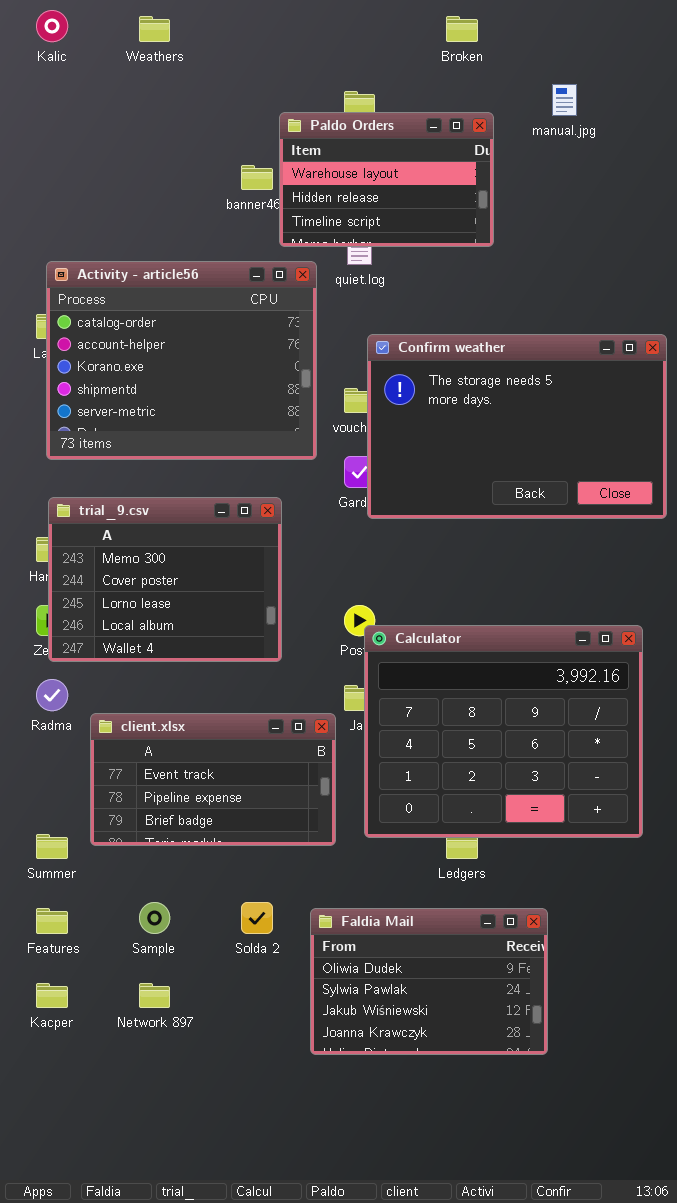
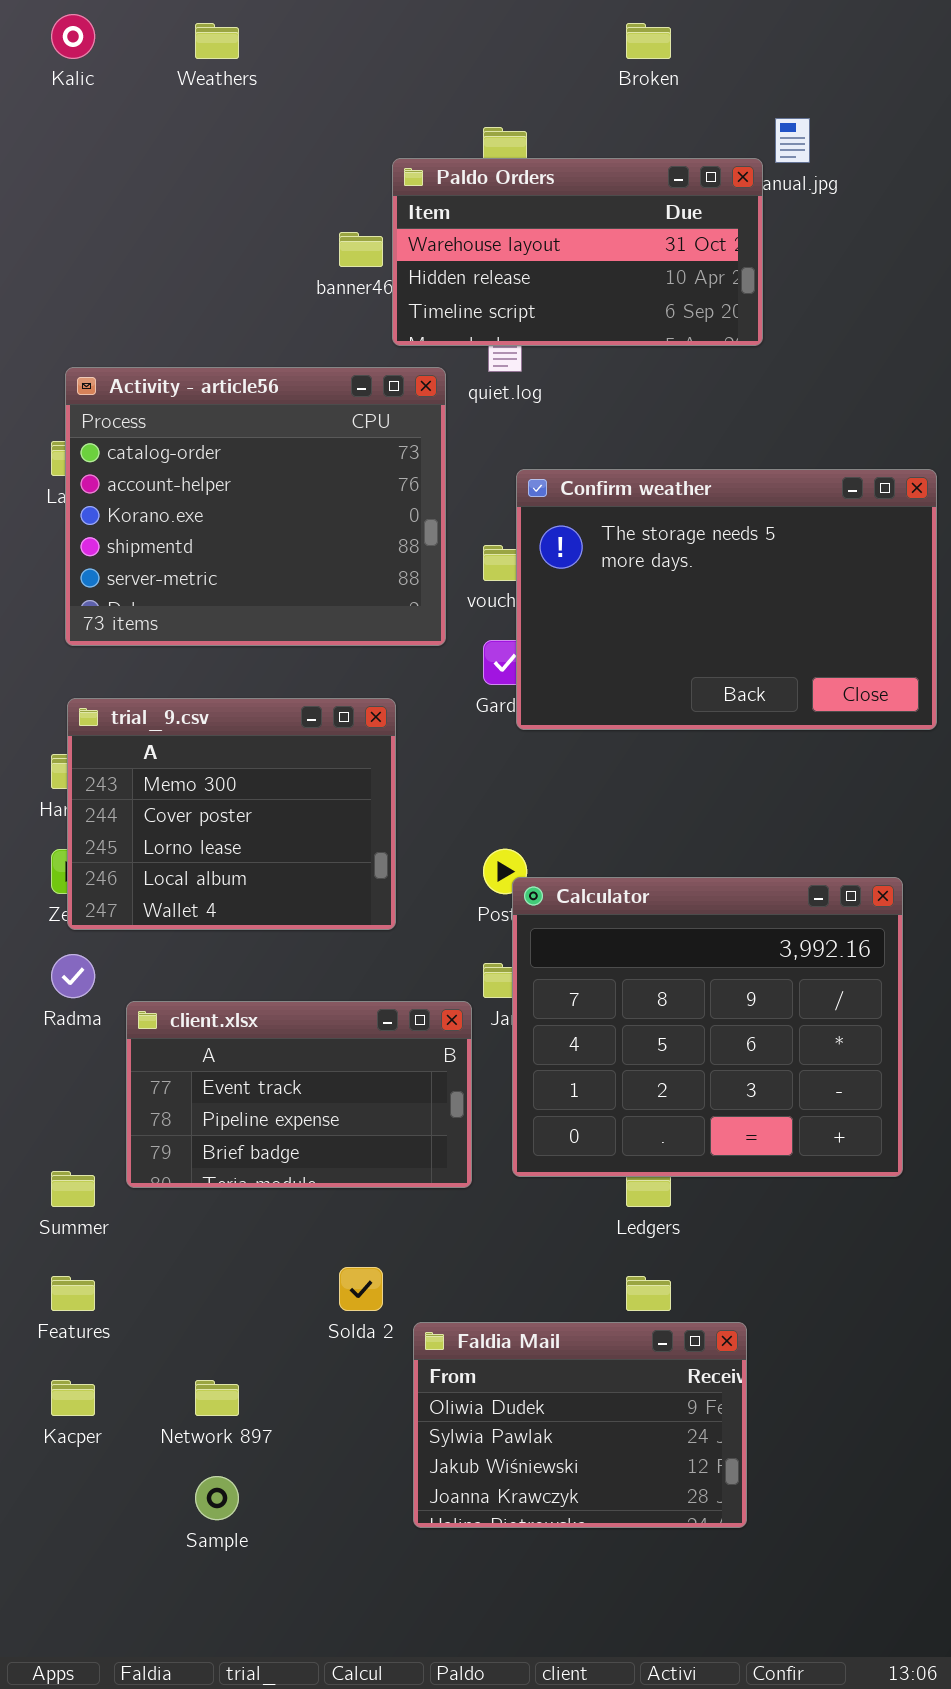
Paldo Orders: [279,112,494,247] -> [392,158,763,346], resized
Sample: [139,902,170,934] -> [195,1476,239,1520], moved
Faldia Mail: [310,908,548,1055] -> [413,1322,747,1528], moved

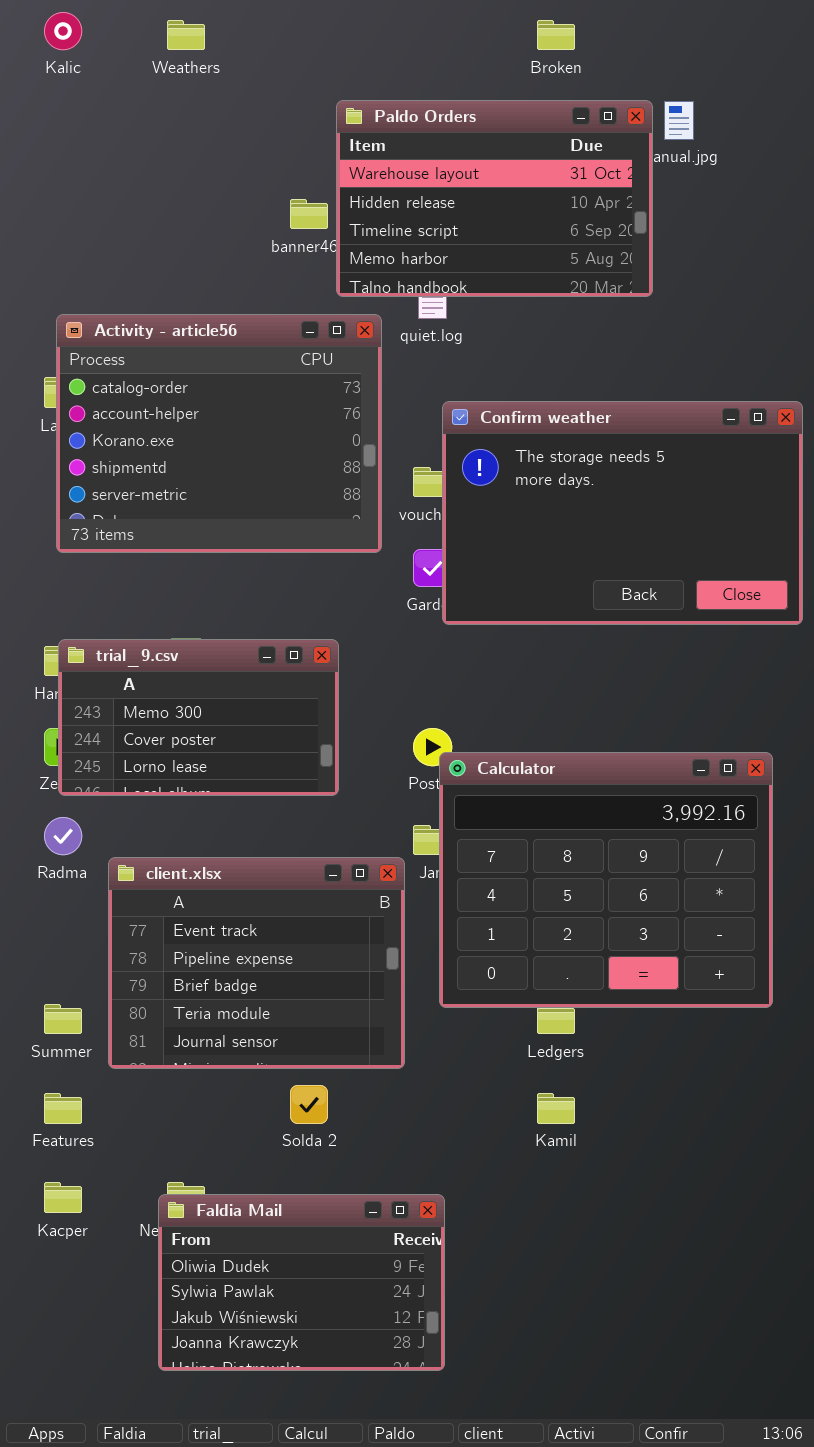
Paldo Orders: [392,158,763,346] -> [336,100,653,297], resized
trial_9.csv: [67,698,396,930] -> [58,639,339,796], resized
client.xlsx: [126,1001,472,1188] -> [108,857,405,1069], resized
Faldia Mail: [413,1322,747,1528] -> [158,1194,445,1371], moved

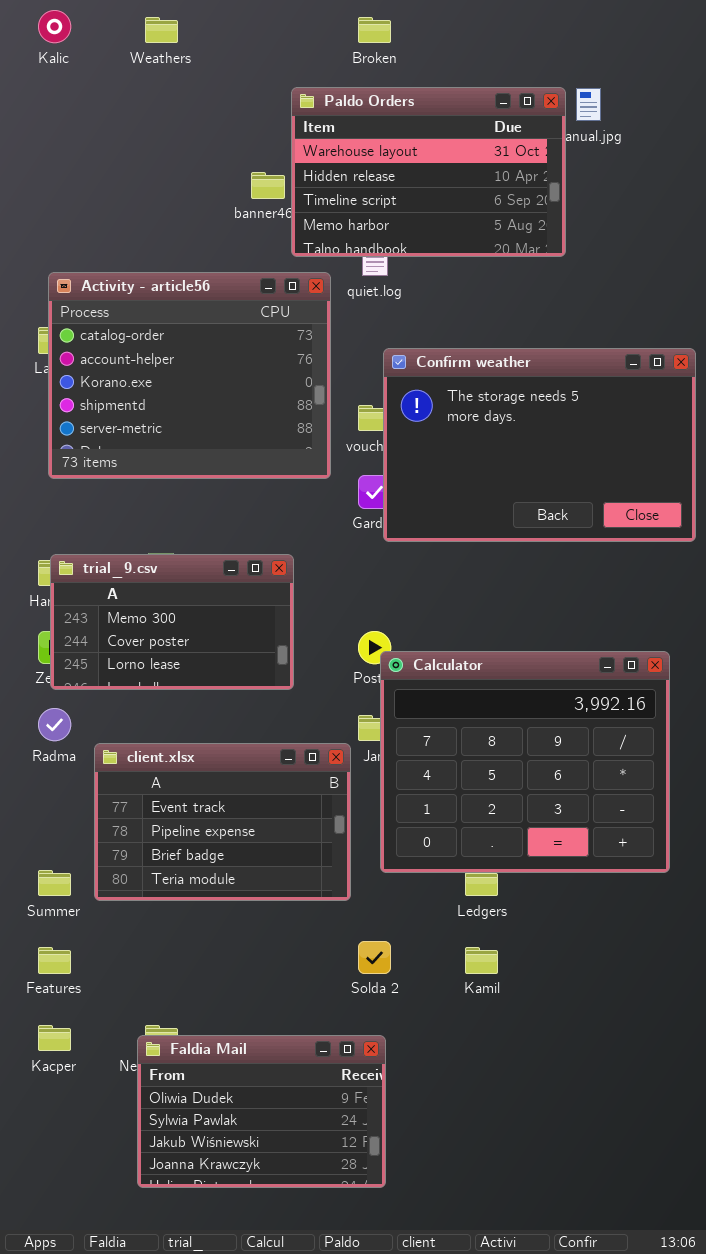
Broken: [537,20,575,50] -> [358,17,391,43], moved
client.xlsx: [108,857,405,1069] -> [94,743,351,901], resized
Solda 2: [290,1085,328,1124] -> [358,941,391,974], moved

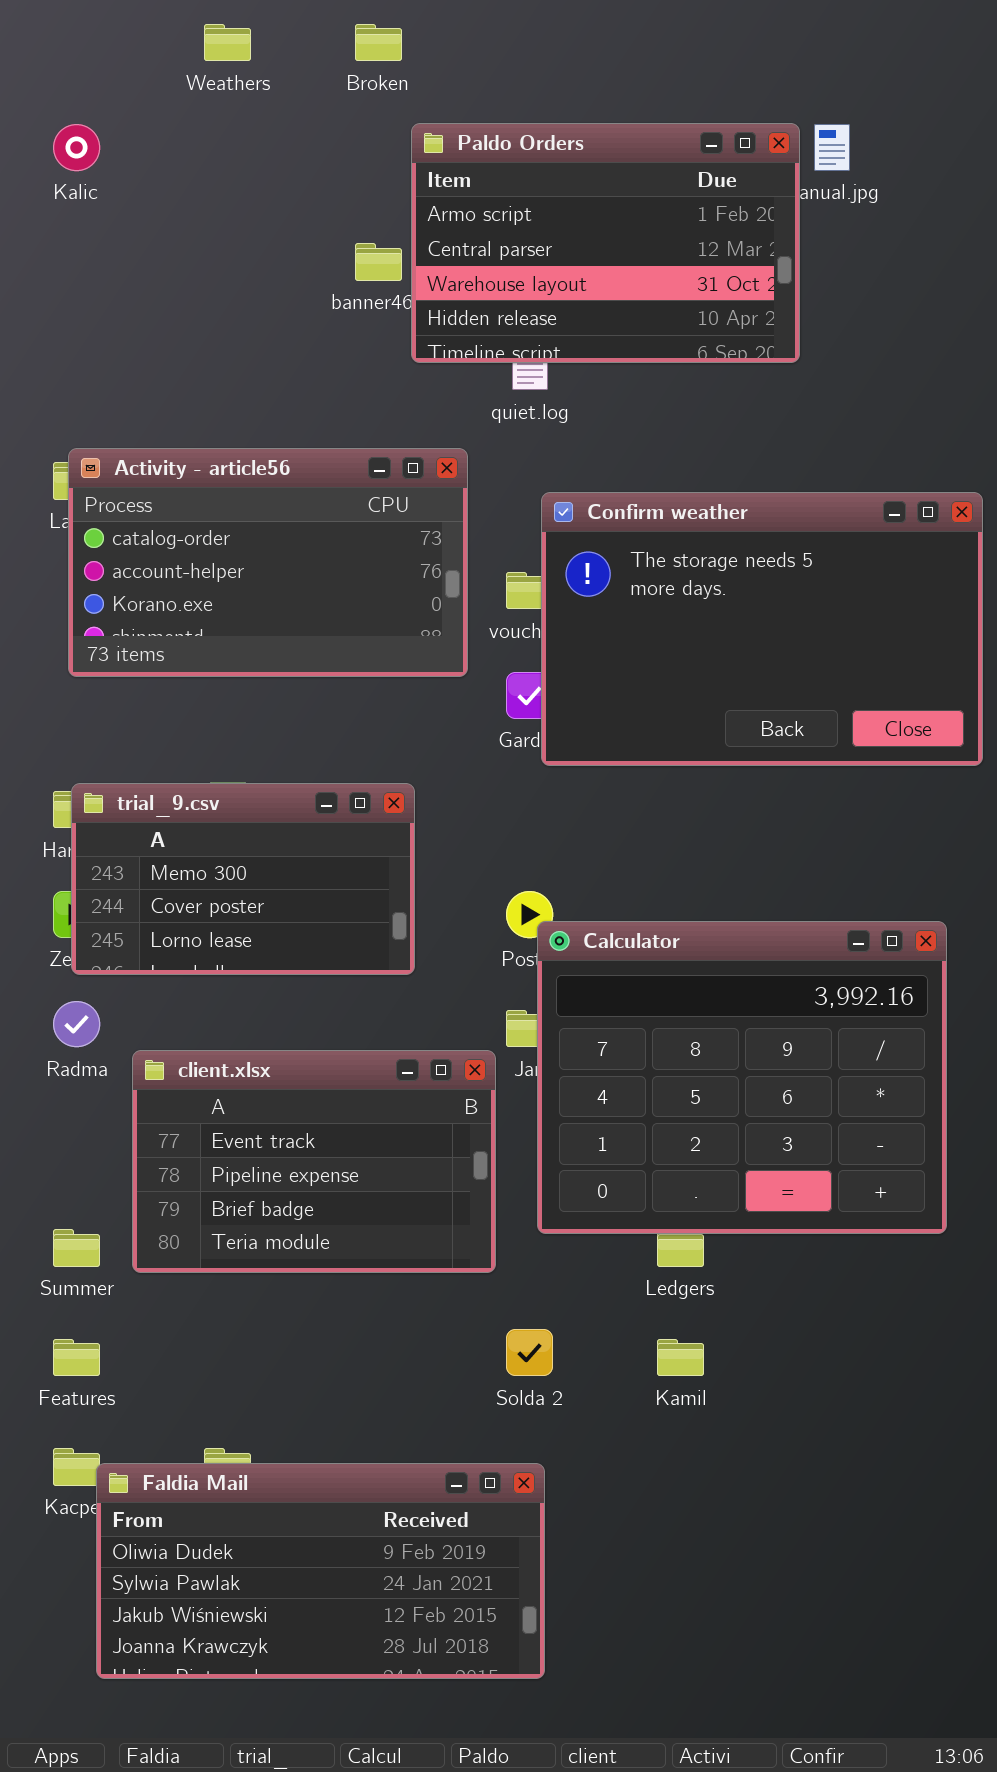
Kalic: [38,10,71,43] -> [53,124,100,171], moved
Broken: [358,17,391,43] -> [355,24,402,61], moved
Paldo Orders: [291,87,566,257] -> [411,123,800,363], scrolled up 2 rows
Activity - article56: [48,272,331,479] -> [68,448,468,677], resized
Faldia Mail: [137,1035,386,1188] -> [96,1463,545,1679], resized

